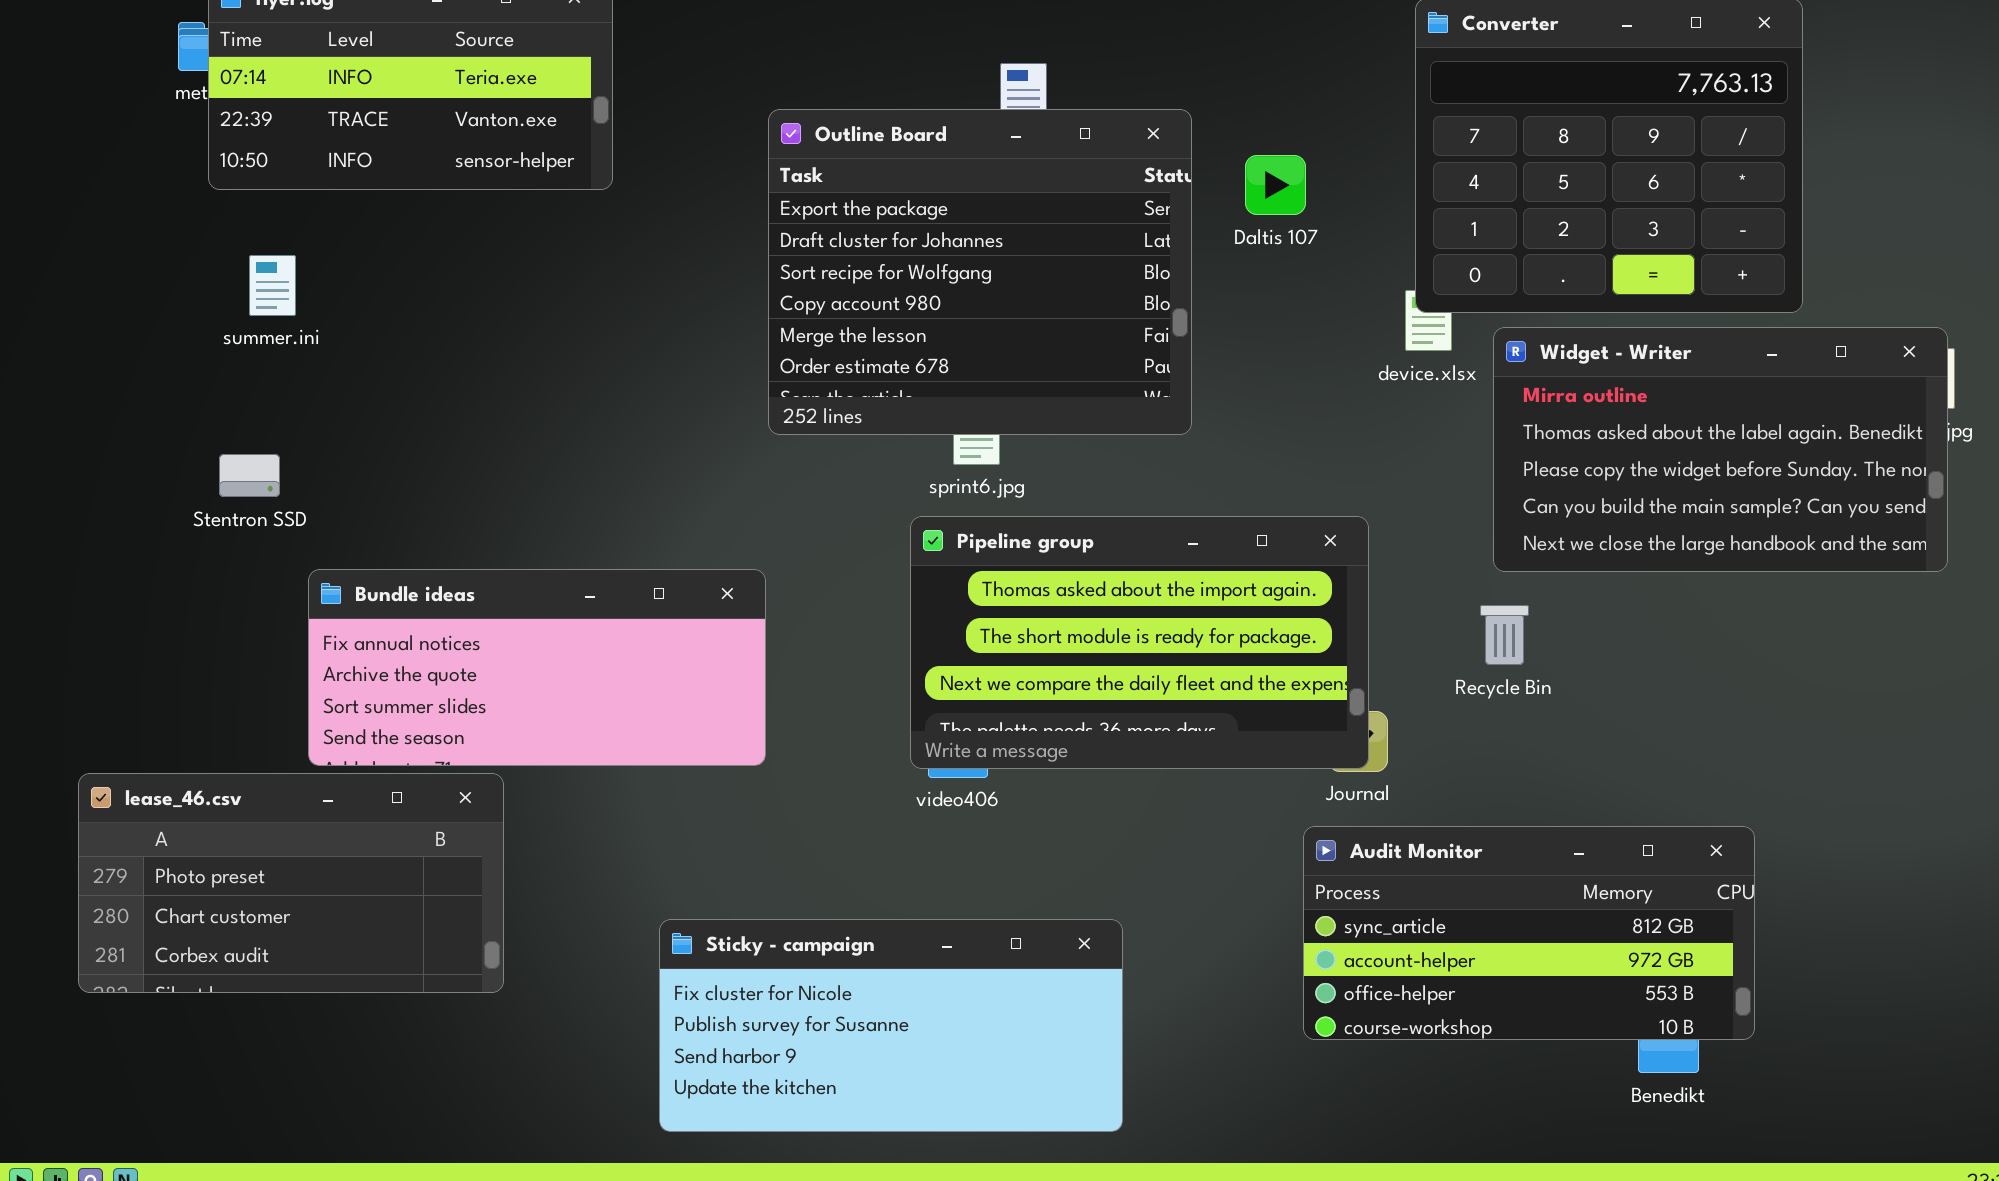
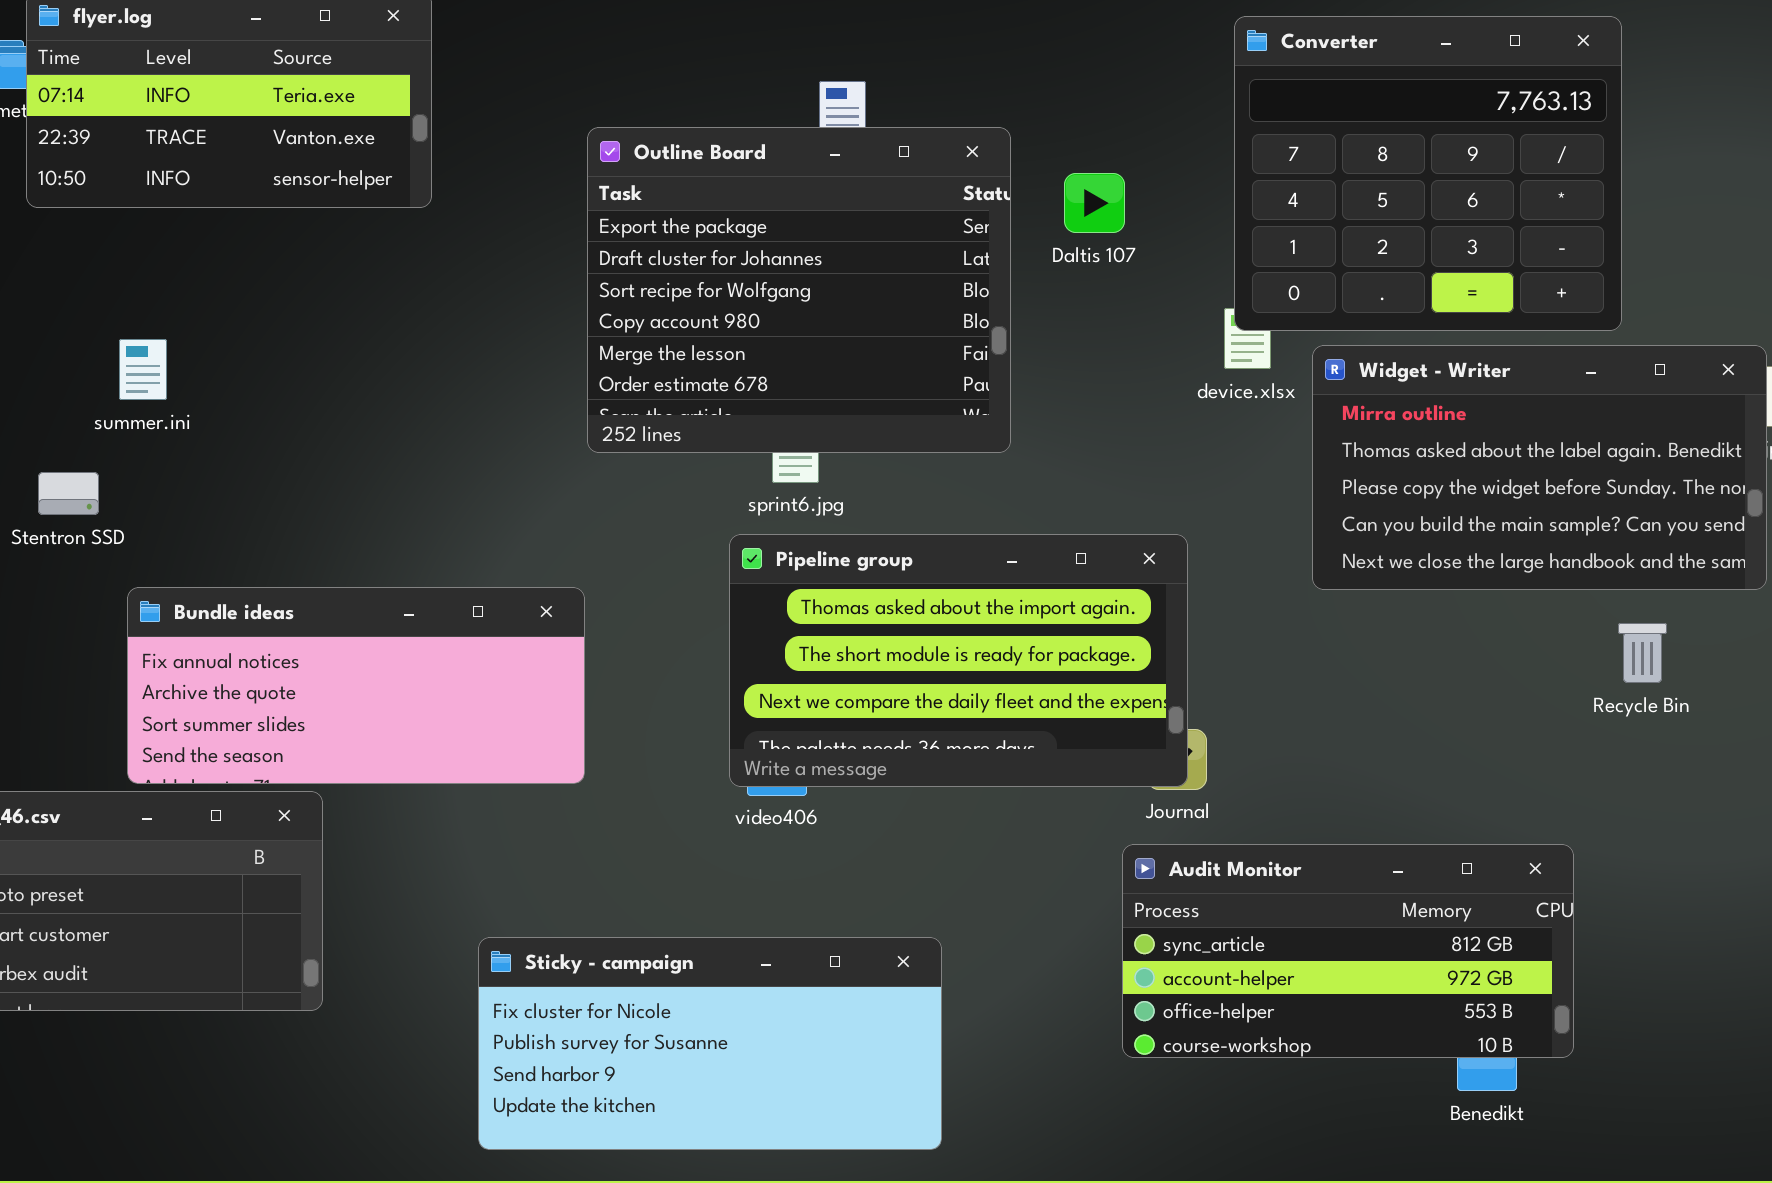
summer.ini: [249,255,296,316] -> [119,339,167,400], moved
Recycle Bin: [1480,605,1529,665] -> [1618,623,1667,683], moved

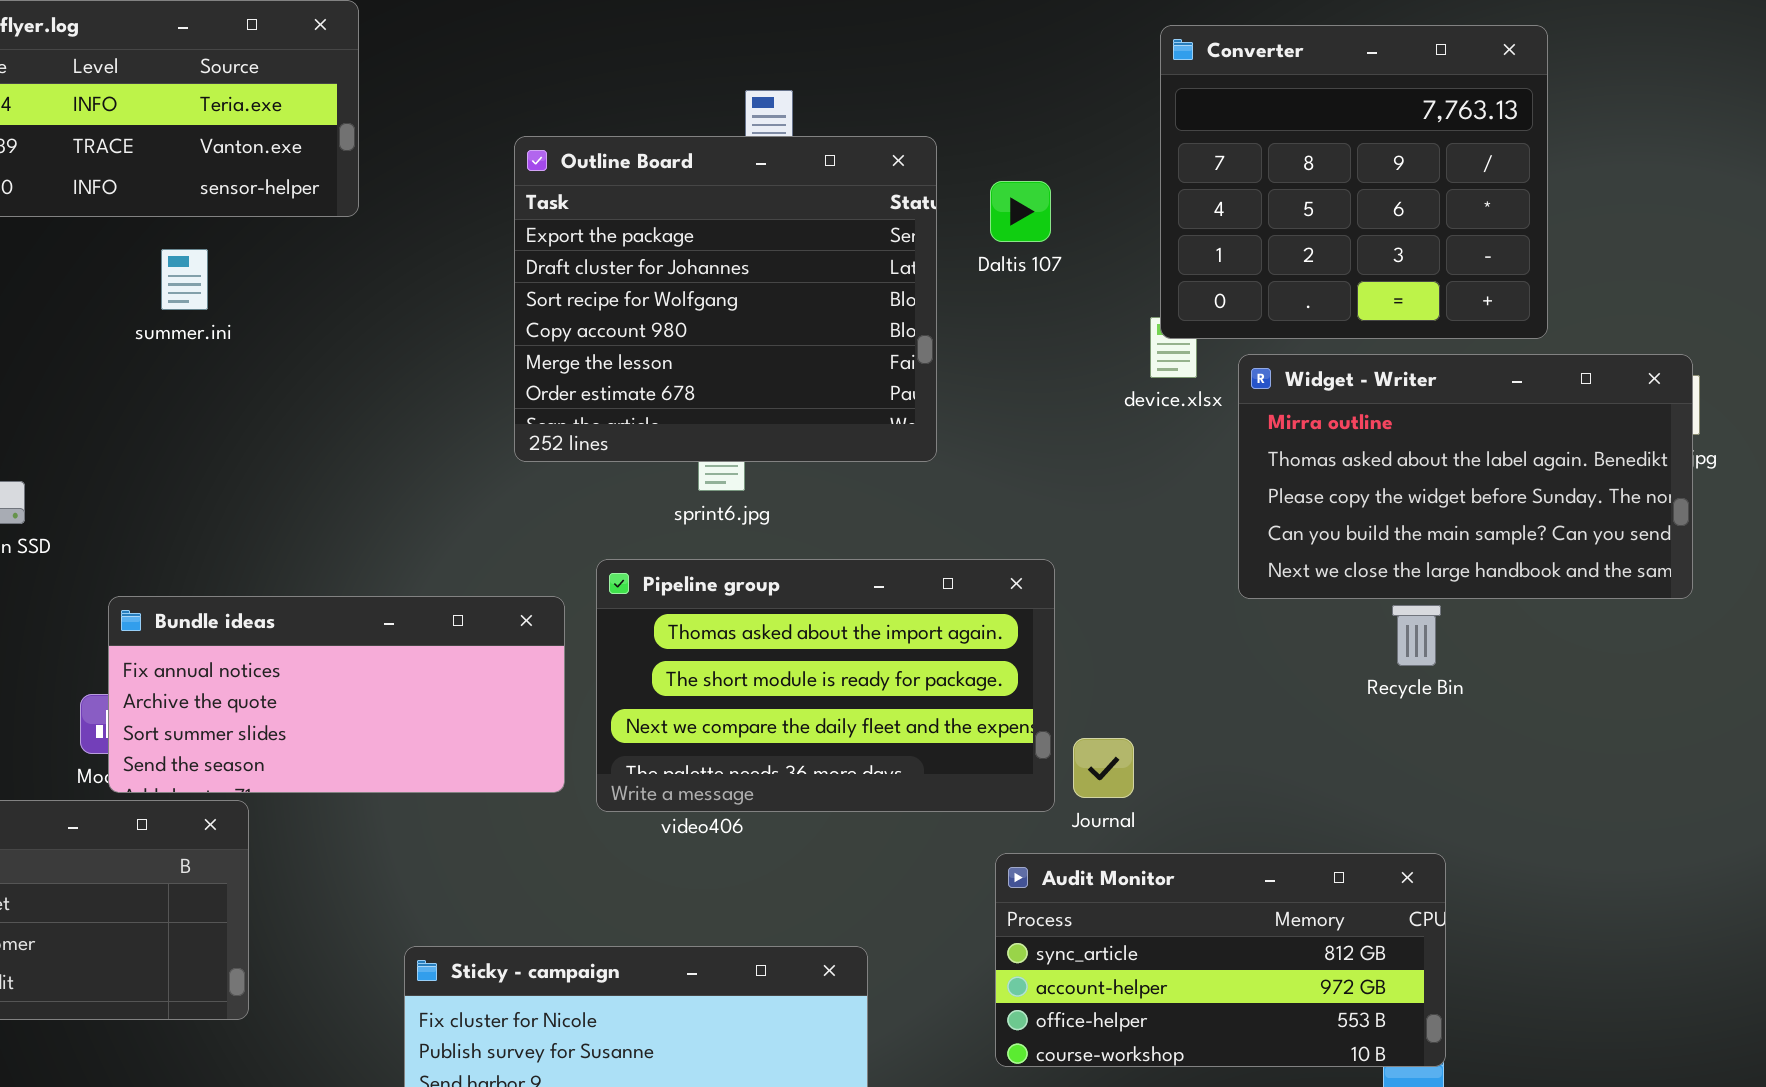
summer.ini: [119,339,167,400] -> [161,249,208,310], moved
Pipeline group: [729,534,1188,787] -> [596,559,1055,812], moved
Bundle ideas: [127,587,585,784] -> [108,596,565,793], moved
Recycle Bin: [1618,623,1667,683] -> [1392,605,1441,666], moved
Audit Monitor: [1122,844,1574,1058] -> [995,853,1446,1067], moved

